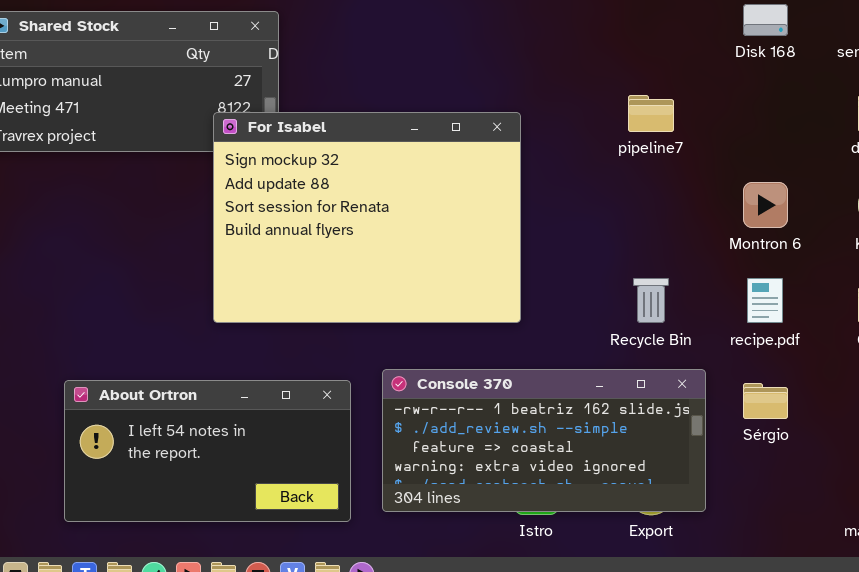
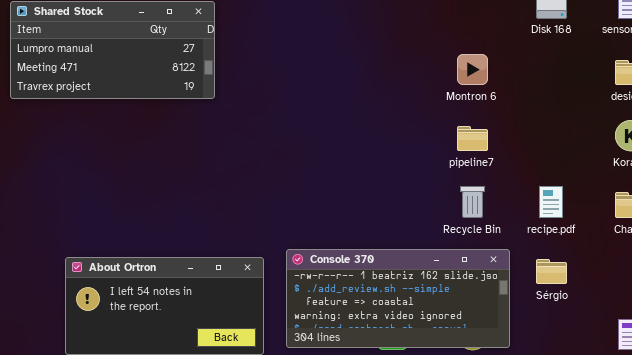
pipeline7: [628,95,674,132] -> [457,126,488,151], moved
For Isabel: [213,112,521,323] -> none, closed
Montron 6: [743,182,788,228] -> [457,54,488,85], moved

